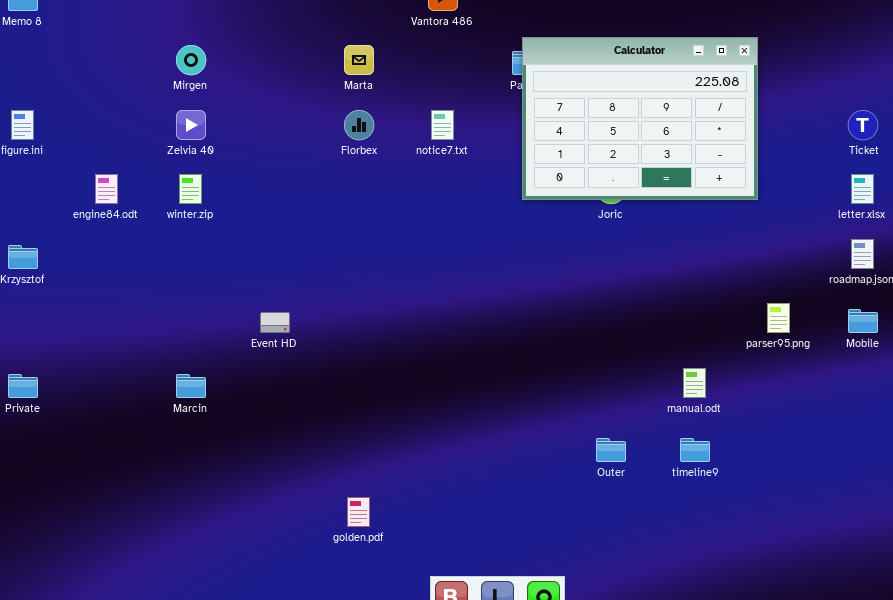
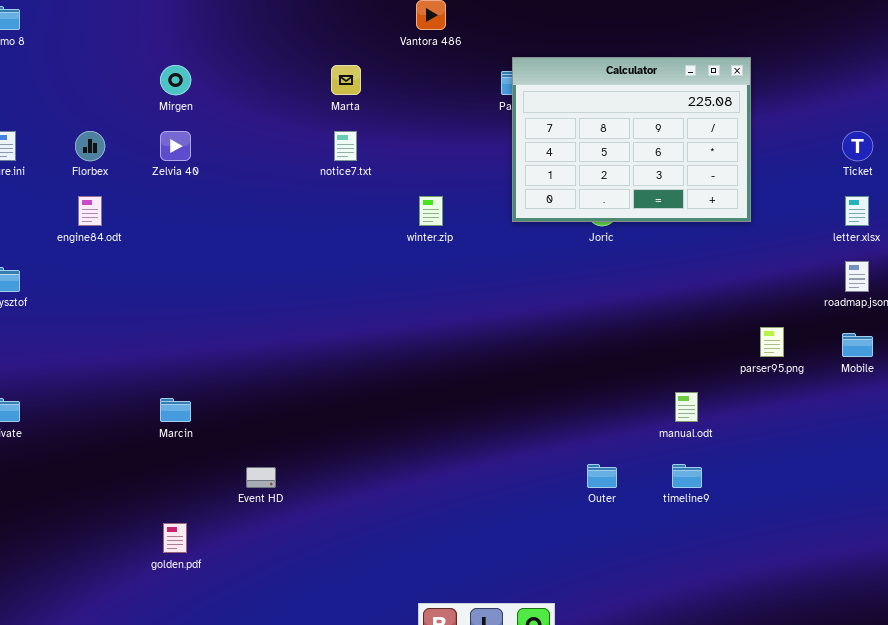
Florbex: [344,110,374,140] -> [75,131,105,161], moved
notice7.txt: [431,110,454,140] -> [334,131,357,161], moved
winter.zip: [179,174,202,204] -> [419,196,443,226], moved
Event HD: [260,312,290,333] -> [246,467,276,488], moved
golden.pdf: [347,497,370,527] -> [163,523,187,553], moved

